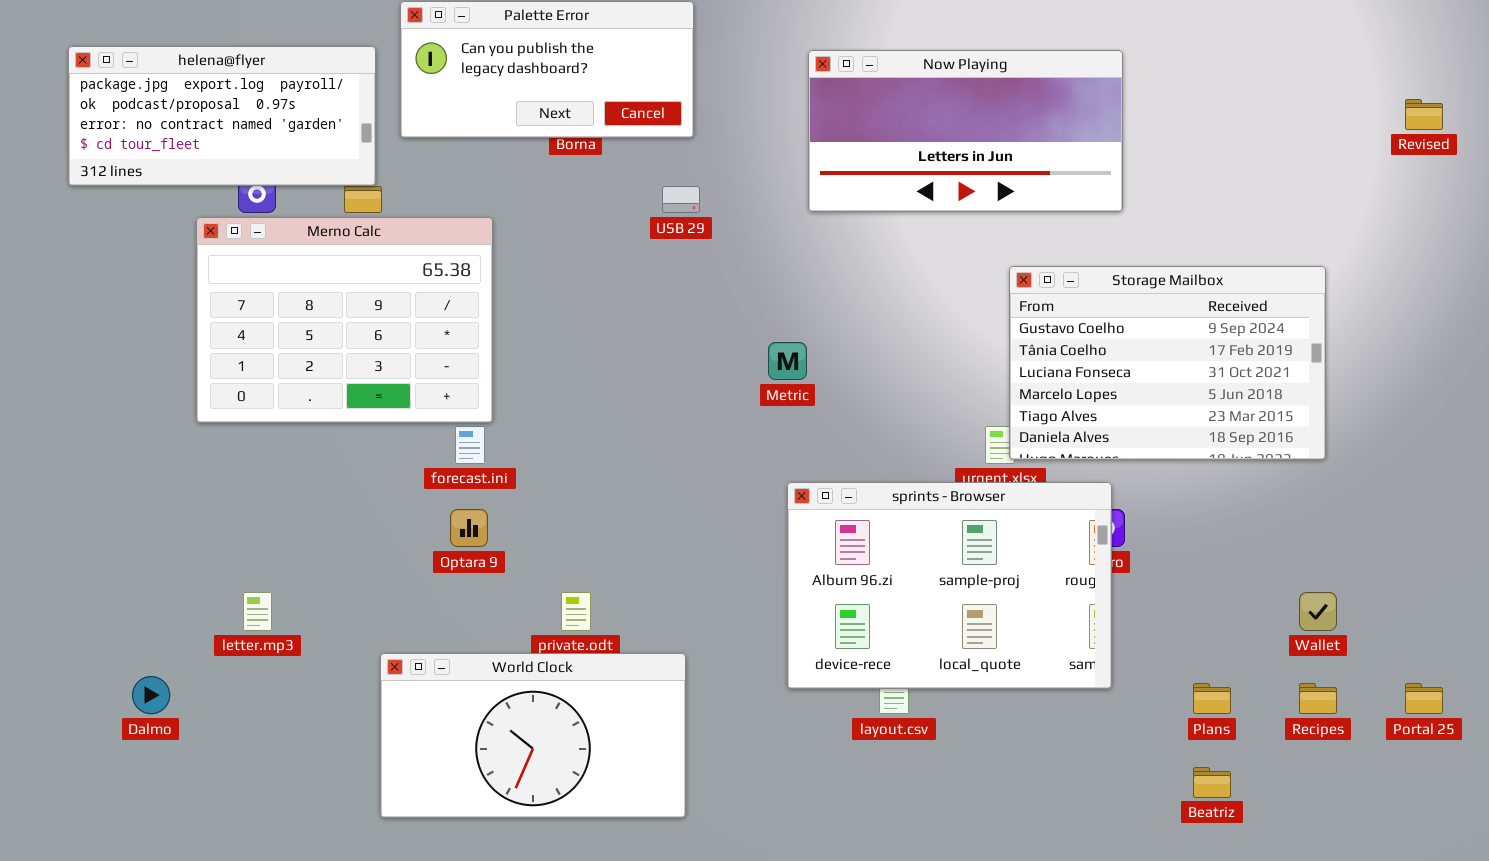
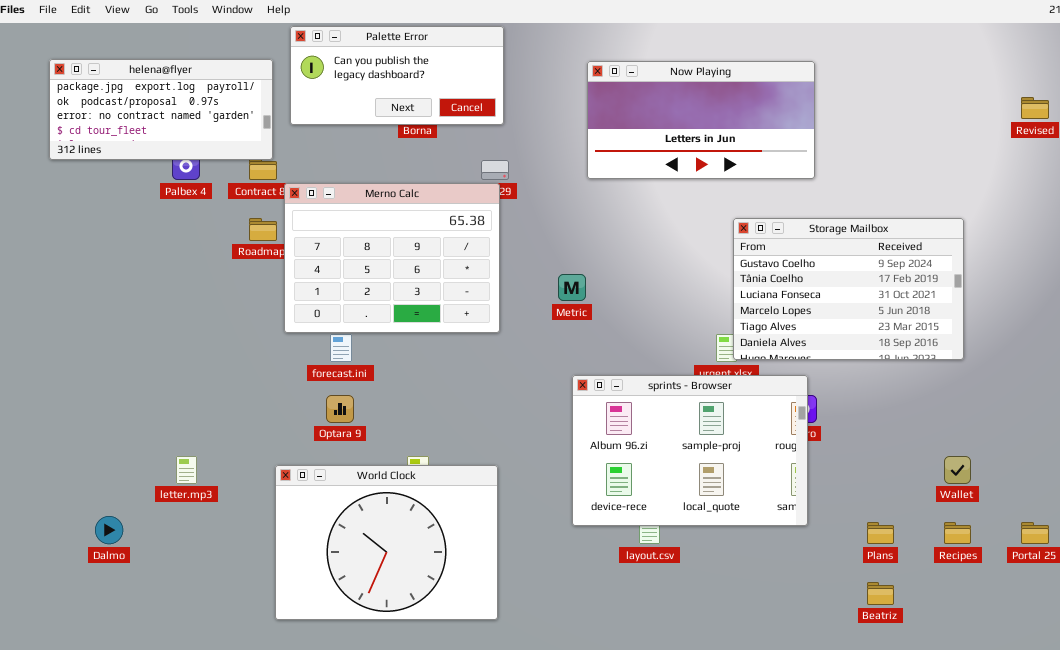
Merno Calc: [196,217,493,423] -> [284,183,500,333], moved
World Clock: [380,653,686,818] -> [275,465,498,620], resized

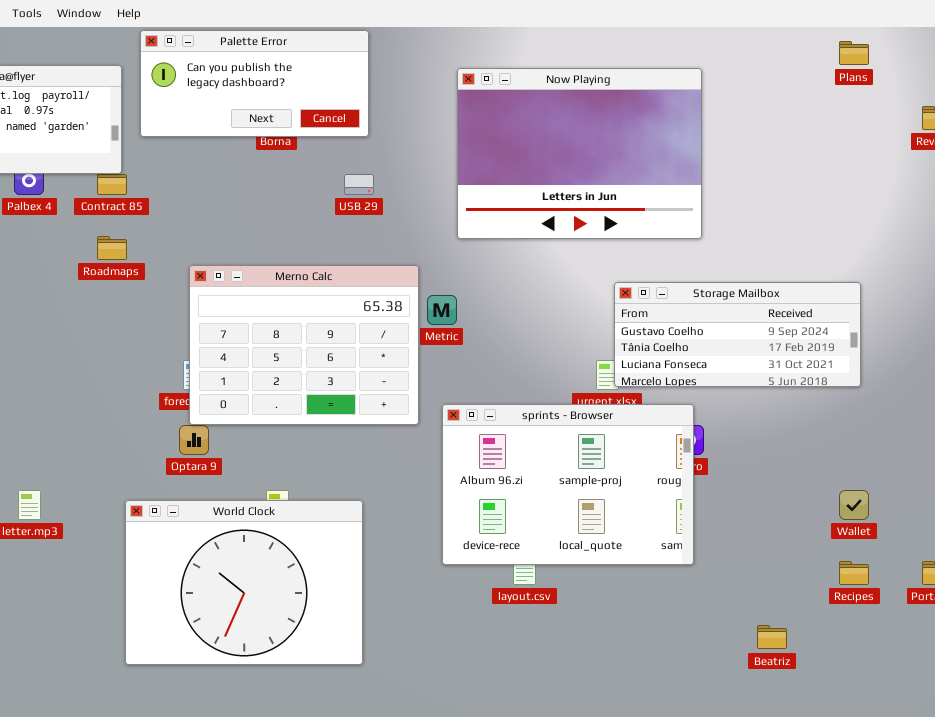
Now Playing: [587,61,815,179] -> [457,68,702,239], resized
Merno Calc: [284,183,500,333] -> [189,265,419,425], moved
Storage Mailbox: [733,218,964,360] -> [614,282,861,387], resized
Plans: [867,522,894,544] -> [839,41,869,65], moved

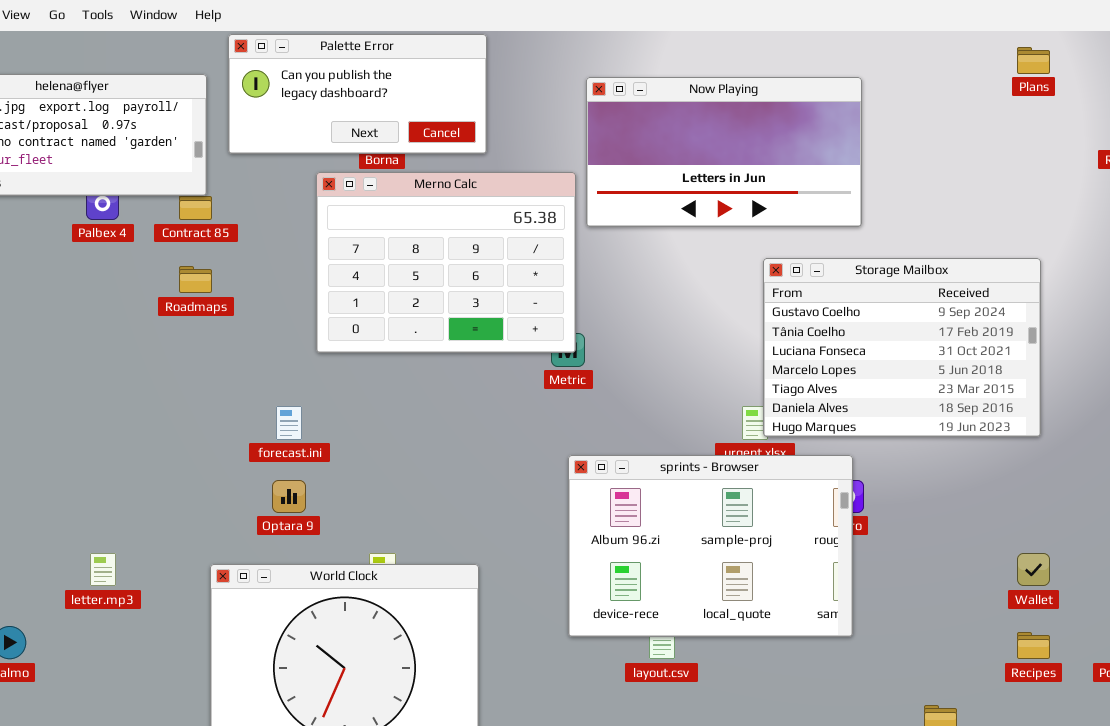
Now Playing: [457,68,702,239] -> [586,77,862,227], resized
Merno Calc: [189,265,419,425] -> [316,172,576,353], moved
Storage Mailbox: [614,282,861,387] -> [763,258,1041,437], resized

